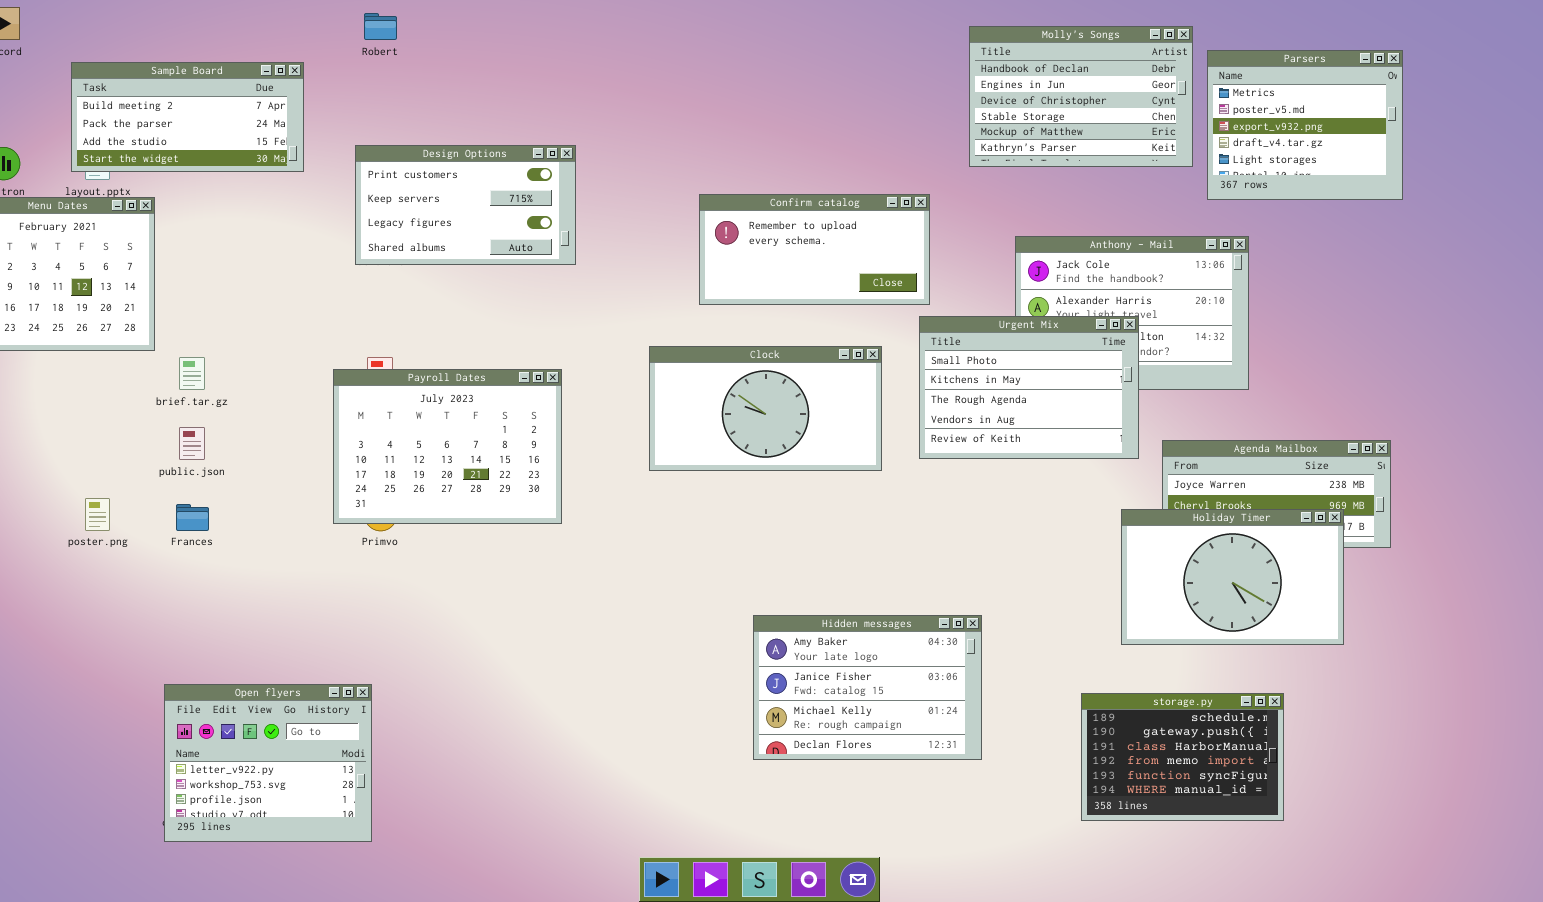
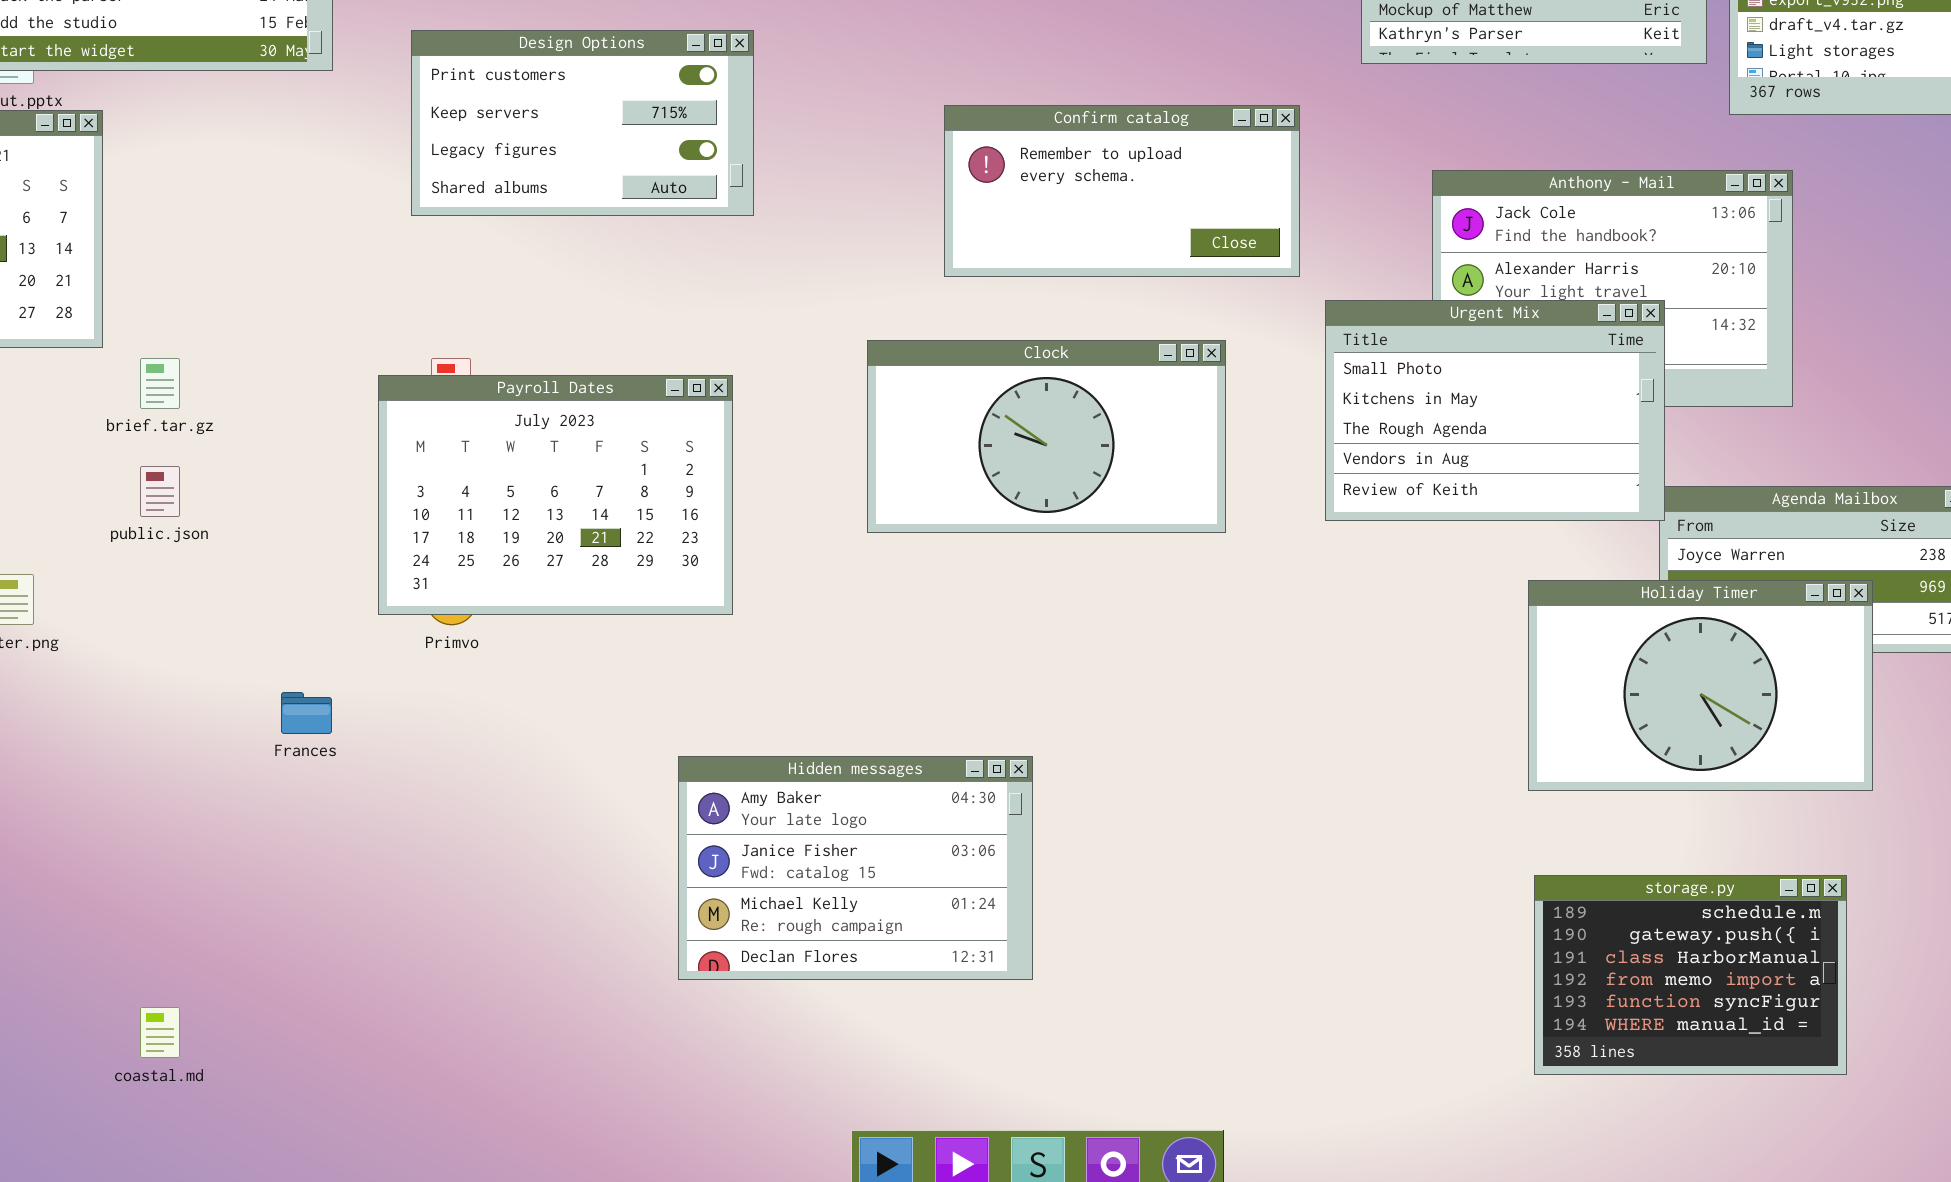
Urgent Mix: [919,316,1139,459] -> [1325,300,1665,521], moved
Frances: [176,504,209,531] -> [281,692,332,734], moved
Holiday Timer: [1121,509,1344,645] -> [1528,580,1873,791], moved
Hidden messages: [753,615,982,760] -> [678,756,1033,980], moved
Open flyers: [164,684,372,842] -> none, closed

